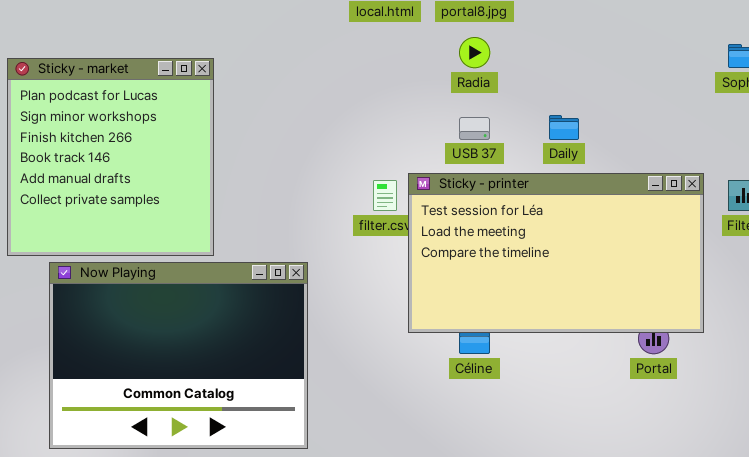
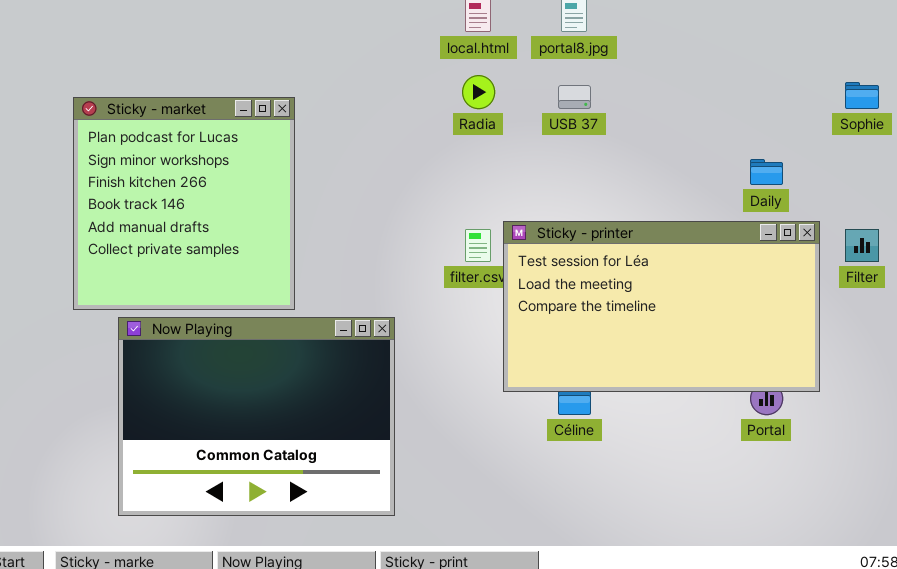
Radia: [459,37,490,68] -> [462,75,495,109], moved
Daily: [549,115,579,140] -> [750,159,783,185], moved
USB 37: [459,117,490,140] -> [558,85,591,109], moved

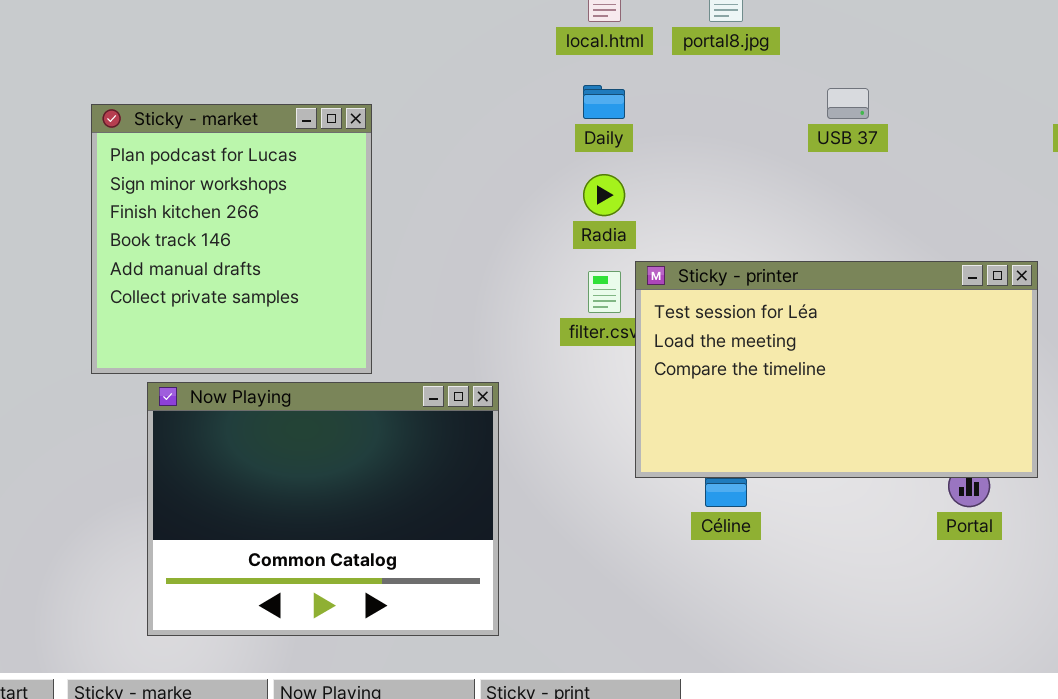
Radia: [462,75,495,109] -> [583,174,625,216], moved
USB 37: [558,85,591,109] -> [827,88,869,119], moved
Daily: [750,159,783,185] -> [583,85,625,119], moved

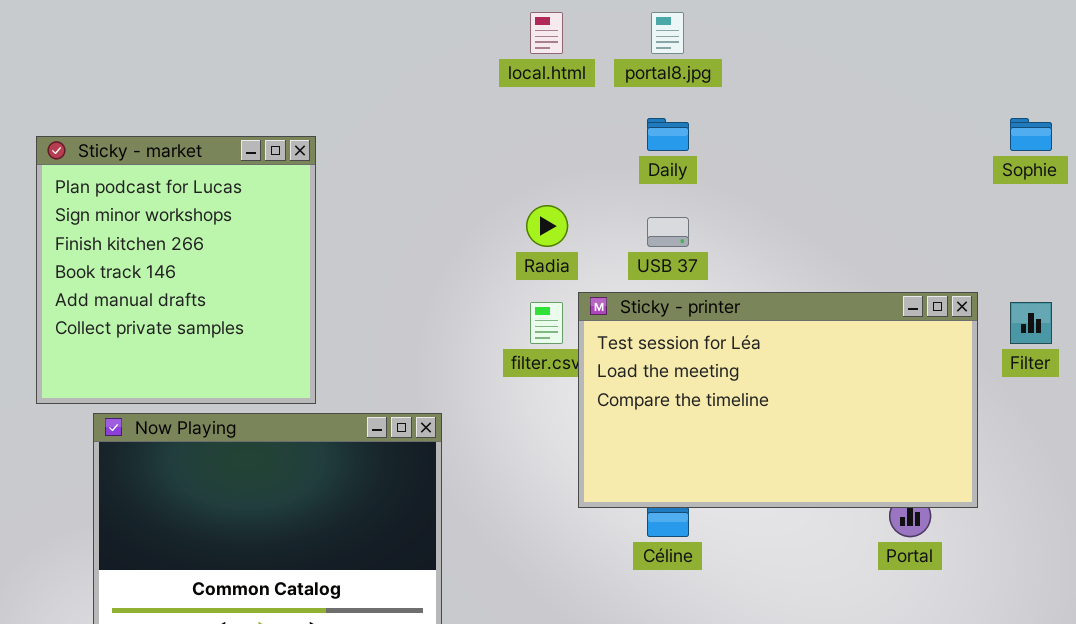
Daily: [583,85,625,119] -> [647,118,689,151], moved
USB 37: [827,88,869,119] -> [647,217,689,247], moved

